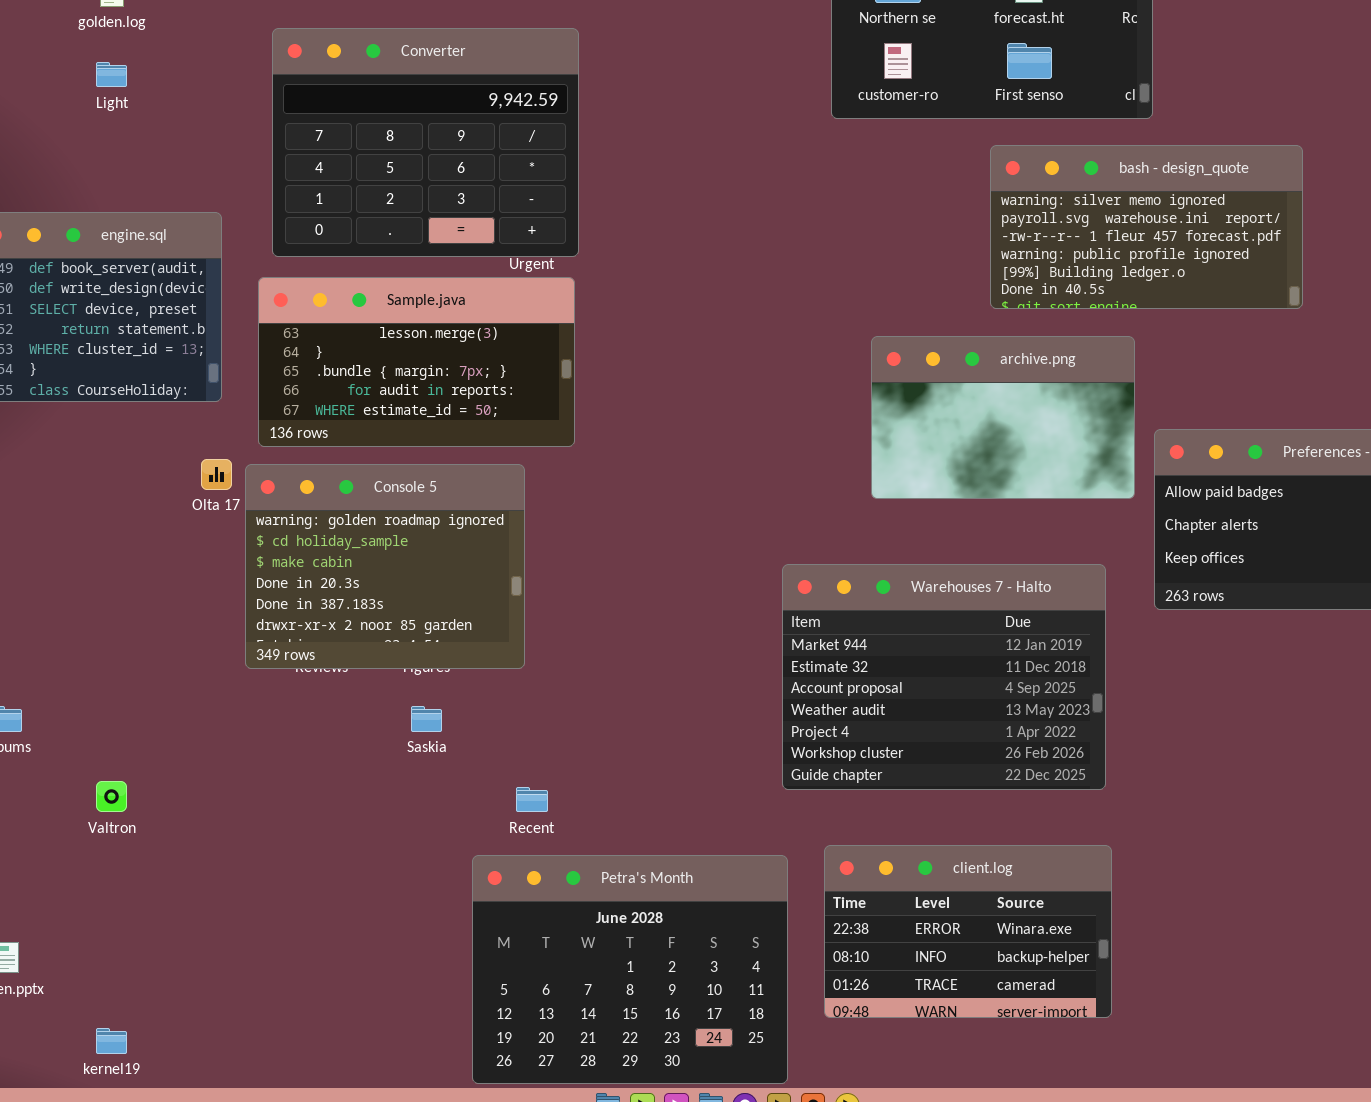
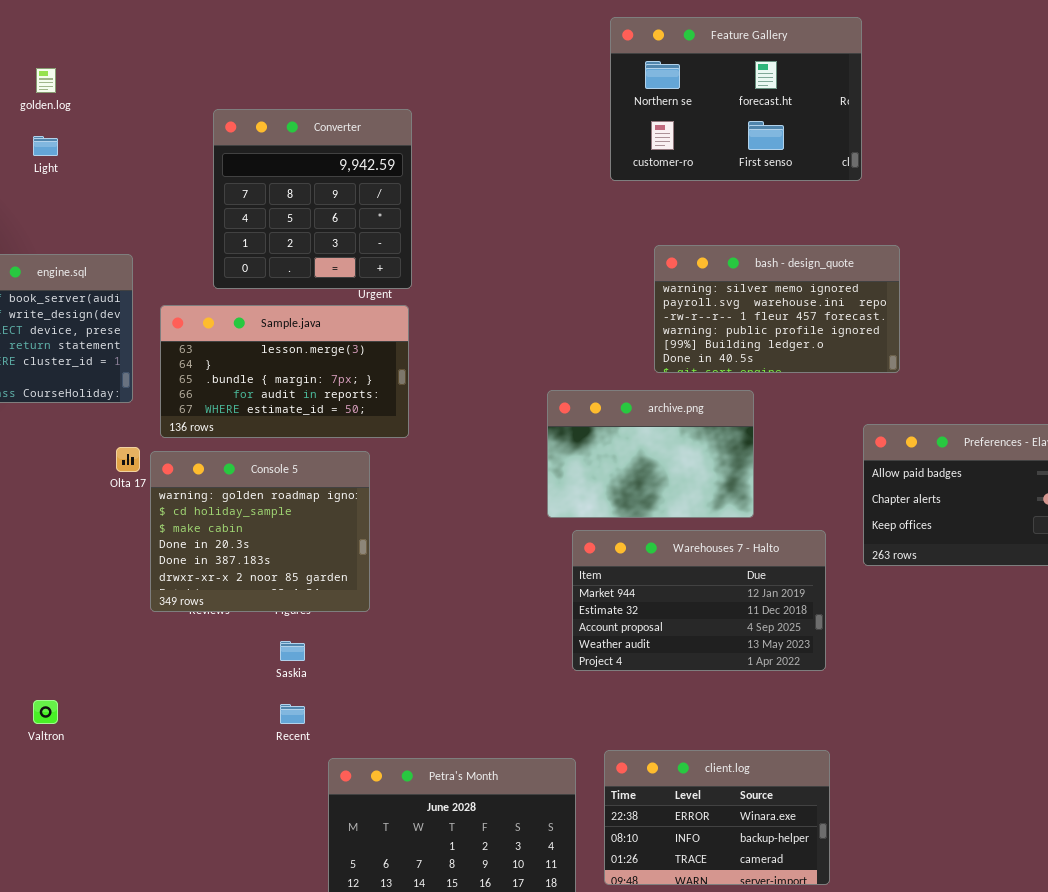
Converter: [272,28,579,257] -> [213,109,412,289], resized
bash - design_quote: [990,145,1303,309] -> [654,245,900,373], moved
archive.png: [871,336,1135,499] -> [547,390,754,518], moved
Warehouses 7 - Halto: [782,564,1106,790] -> [572,530,826,671], resized
Recent: [516,787,548,812] -> [280,704,305,724], moved

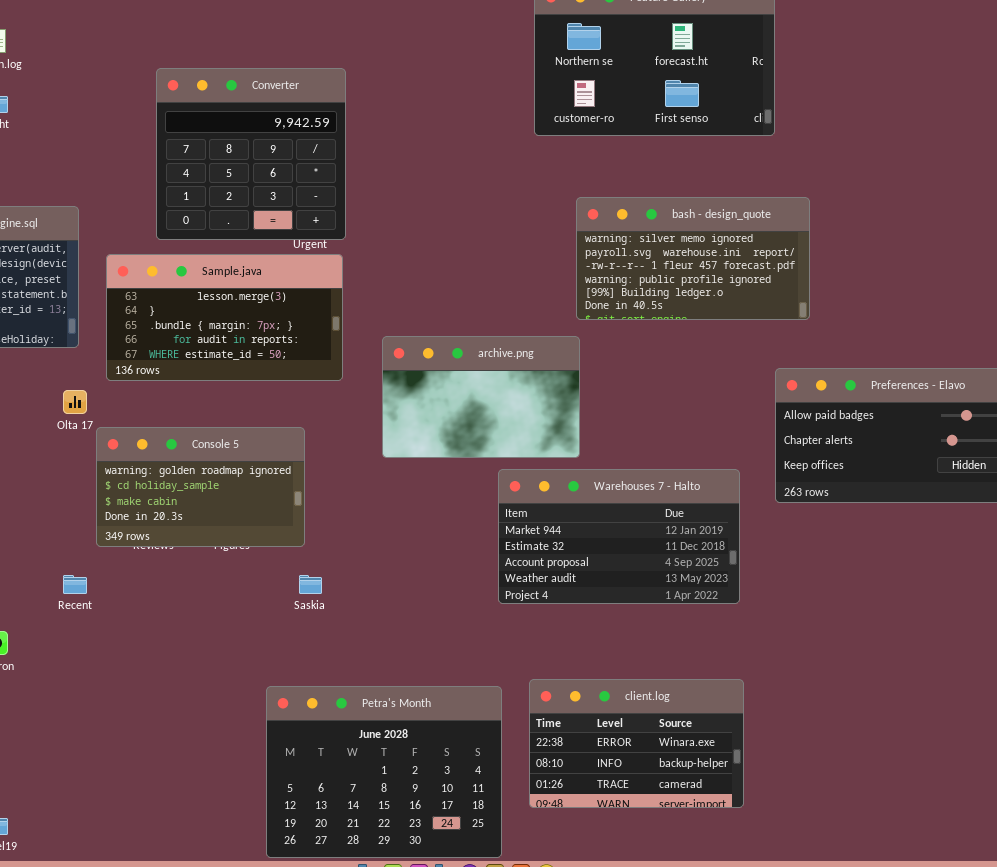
archive.png: [547,390,754,518] -> [382,336,580,458], moved
Console 5: [150,451,370,612] -> [96,427,305,547], resized
Saskia: [280,641,305,661] -> [299,575,322,594], moved
Recent: [280,704,305,724] -> [63,575,87,594], moved

